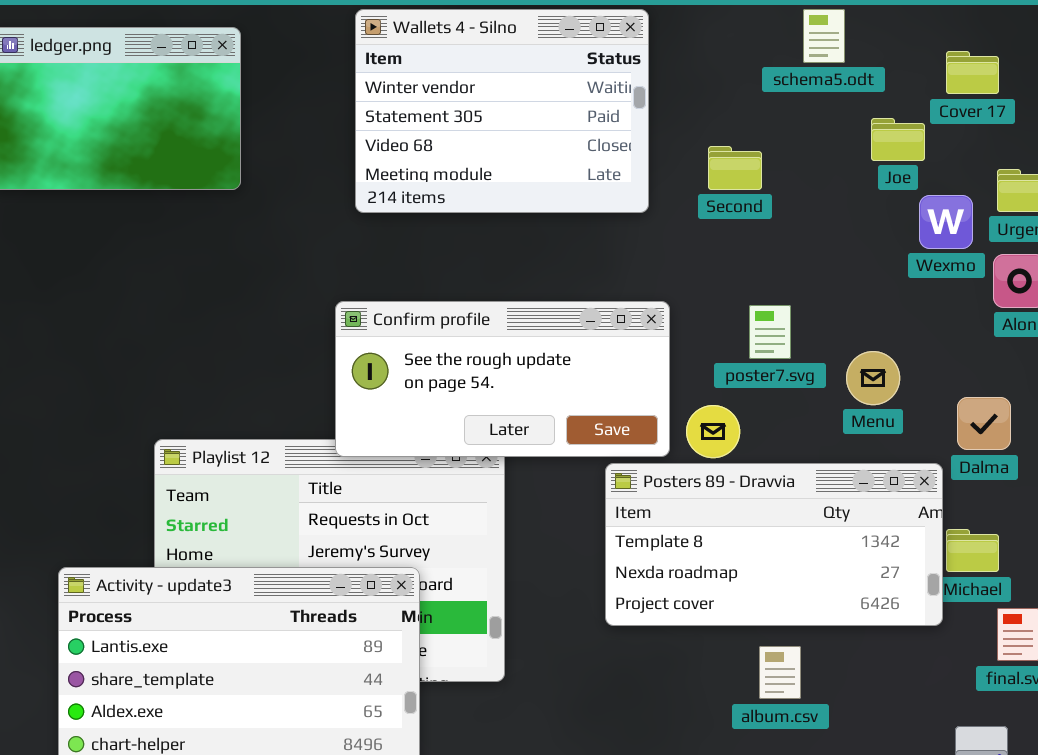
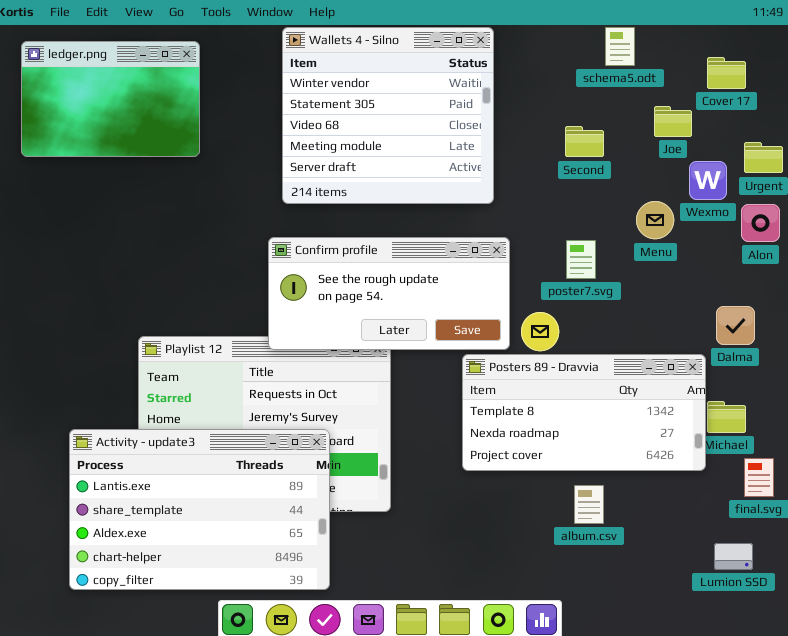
Wallets 4 - Silno: [355,9,649,213] -> [282,27,494,204], resized
Second: [708,146,762,190] -> [565,126,604,157], moved
Menu: [846,351,900,405] -> [636,201,674,239], moved

